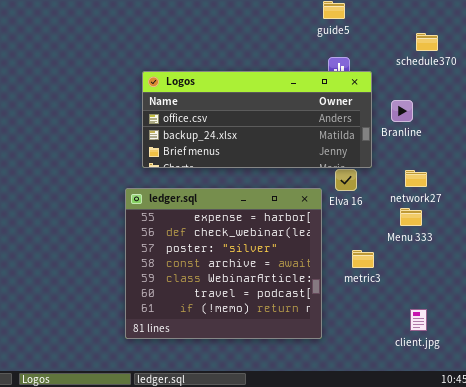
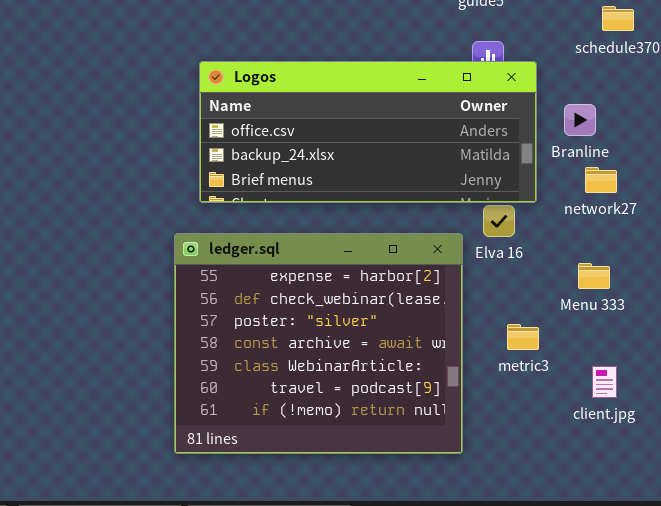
network27: [405,170,427,187] -> [585,167,617,193], moved
client.jpg: [410,309,427,331] -> [592,366,617,398], moved

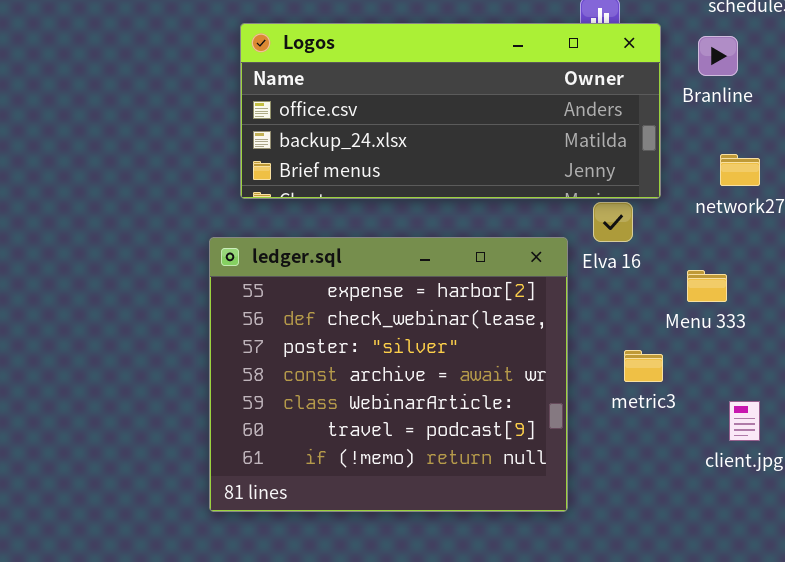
Branline: [564,104,596,136] -> [698,36,738,76], moved
Menu 333: [578,263,610,289] -> [687,270,727,302], moved

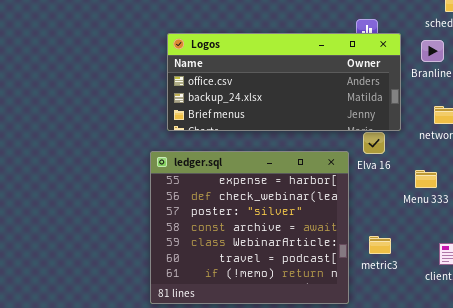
metric3: [624,350,663,382] -> [369,236,391,254], moved

